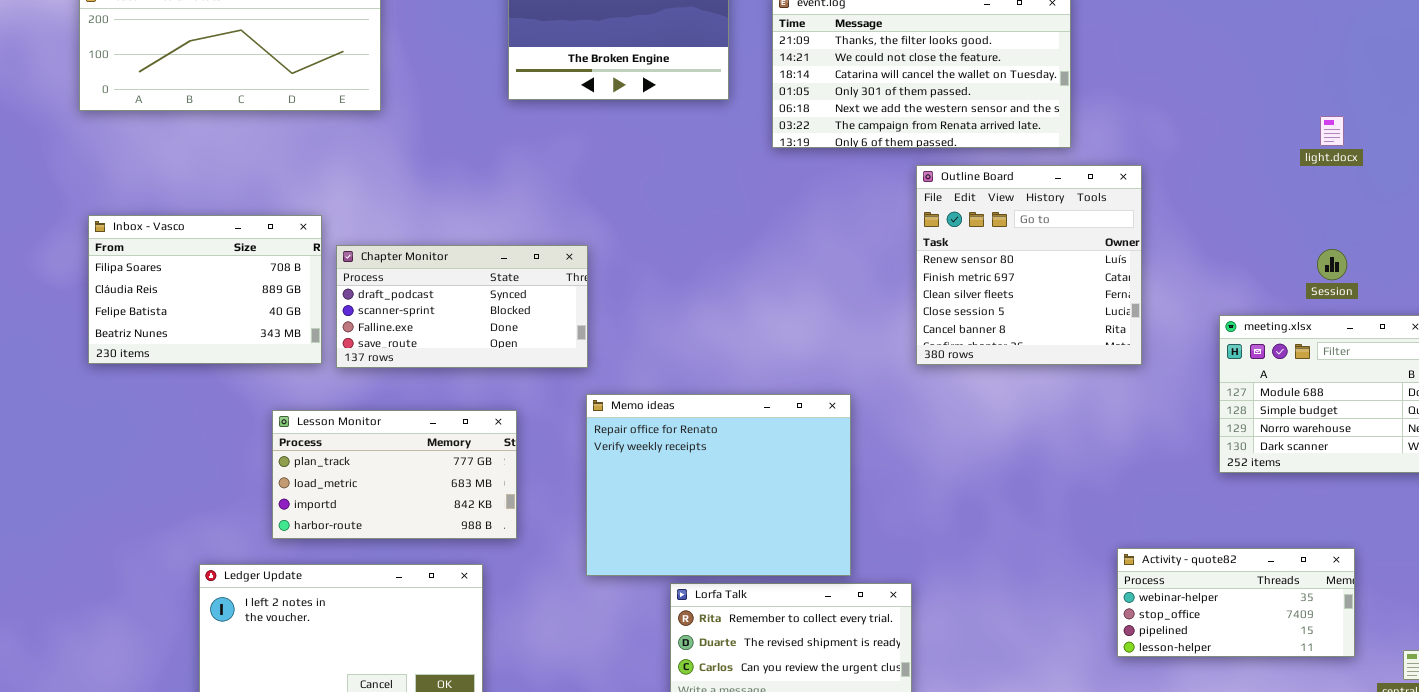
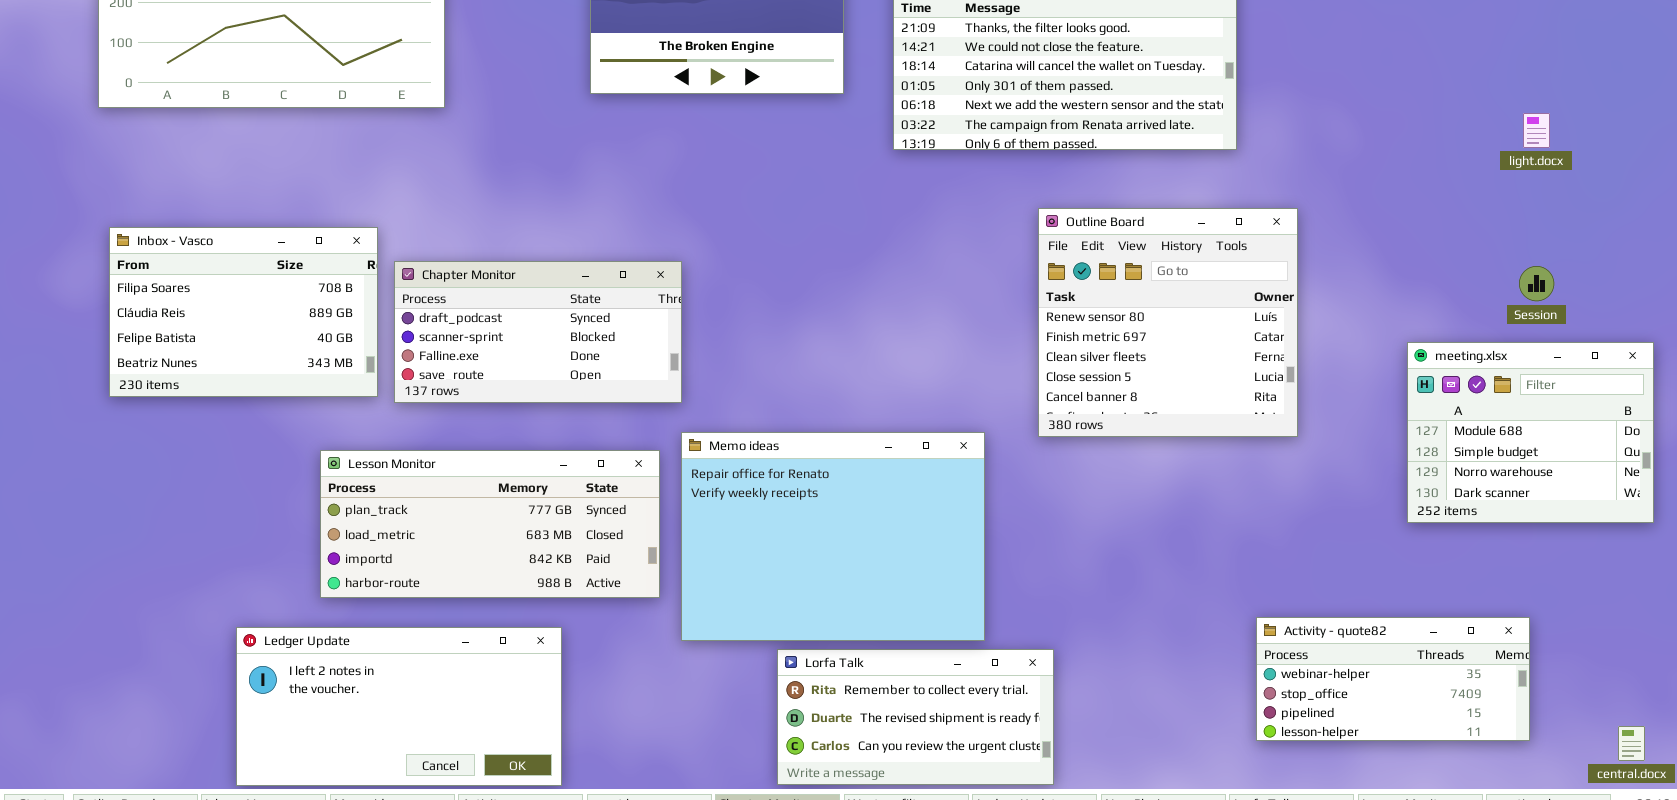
Outline Board: [916,165,1142,365] -> [1038,208,1298,437], moved
Lesson Monitor: [272,410,517,539] -> [320,450,660,598], resized
Activity - quote82: [1117,548,1355,657] -> [1256,617,1530,741], moved

